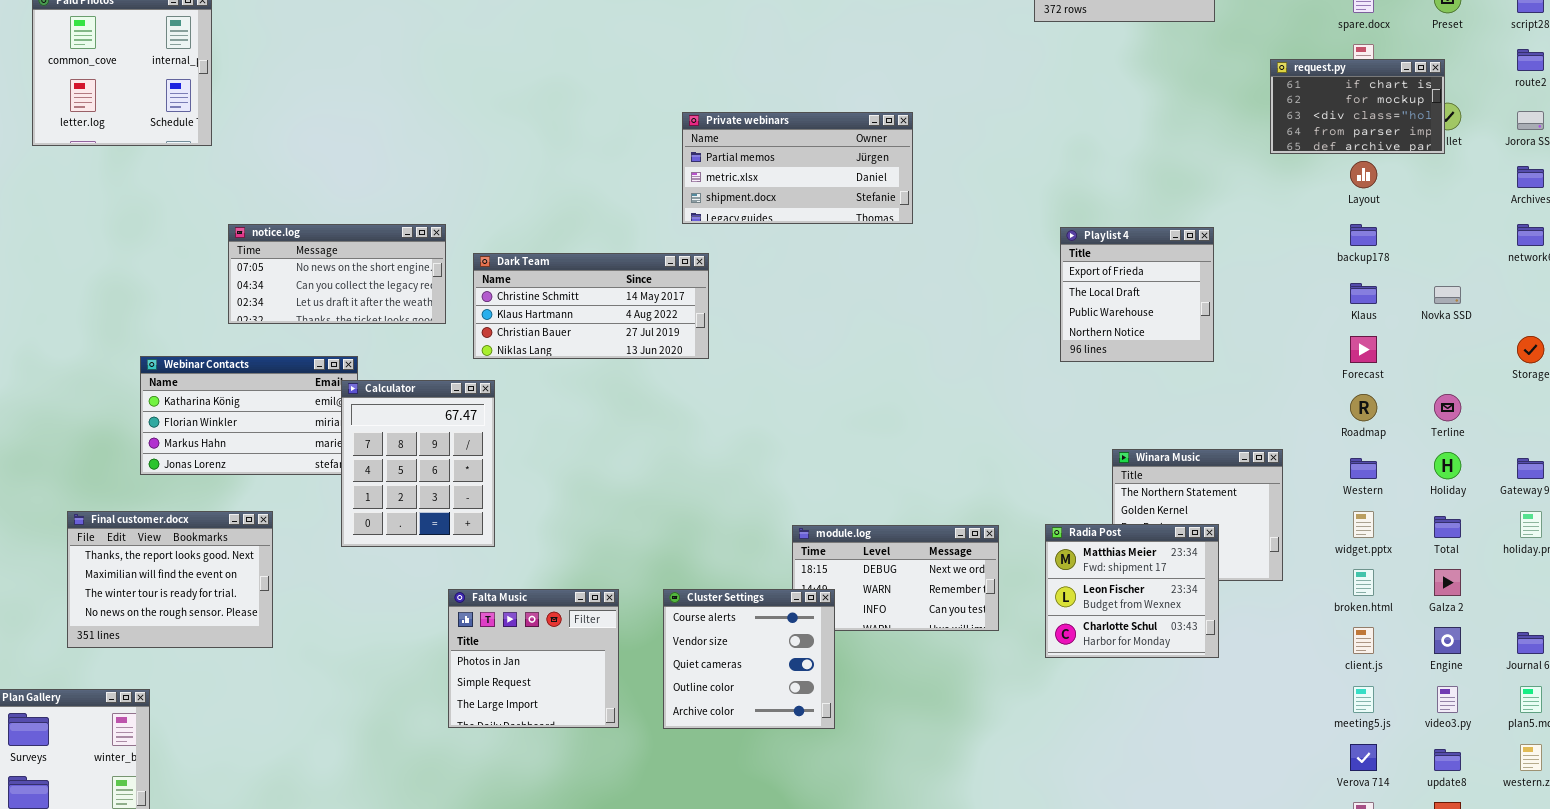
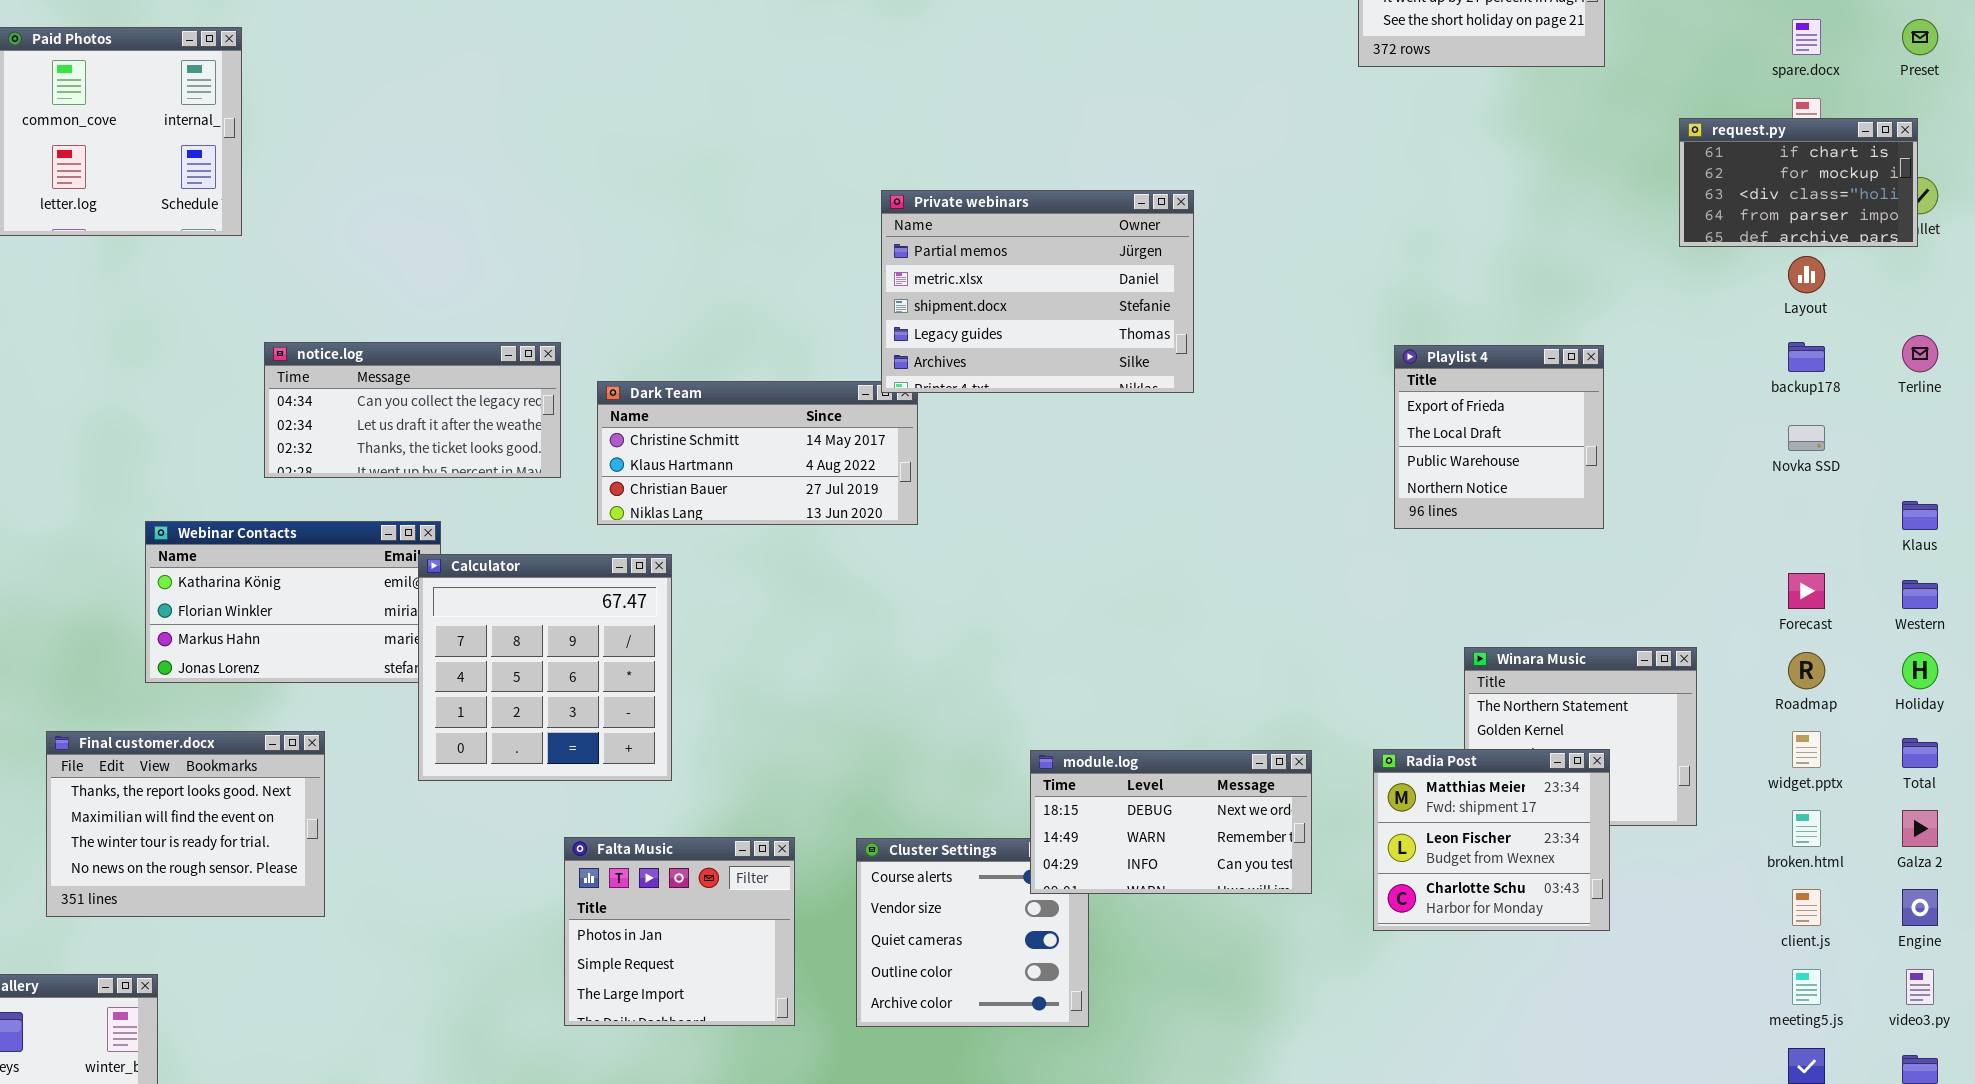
Private webinars: [682,112,913,224] -> [881,190,1194,393], resized
notice.log: [228,224,446,324] -> [264,342,561,478], scrolled down 1 row
Klaus: [1350,283,1377,304] -> [1902,501,1938,530], moved
Novka SSD: [1434,286,1461,304] -> [1788,425,1825,451], moved
Forecast: [1350,336,1377,363] -> [1788,573,1825,609], moved
Calculator: [341,380,495,547] -> [418,554,672,781], resized
Roadmap: [1350,394,1377,421] -> [1788,652,1825,689], moved
Terline: [1434,394,1461,421] -> [1902,335,1938,372], moved
Western: [1350,458,1377,479] -> [1902,580,1938,609], moved
module.log: [792,525,999,631] -> [1030,750,1312,894], raised

